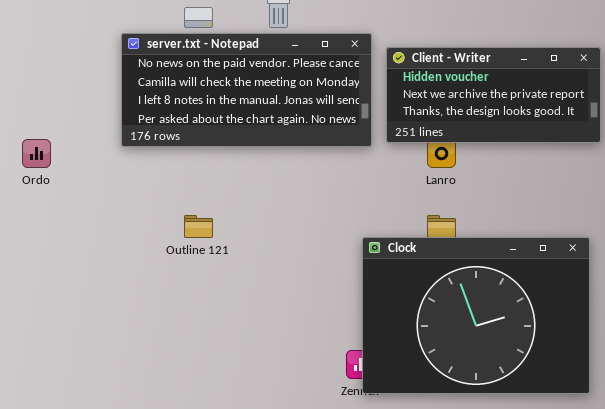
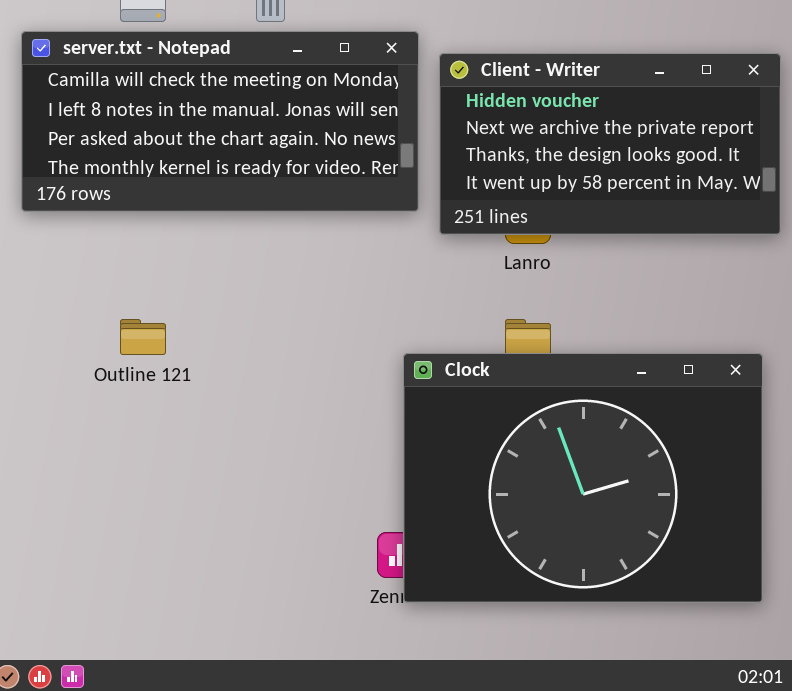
server.txt - Notepad: [121,33,372,147] -> [21,31,419,212], scrolled down 1 row
Client - Writer: [386,47,601,143] -> [439,53,781,235], resized

